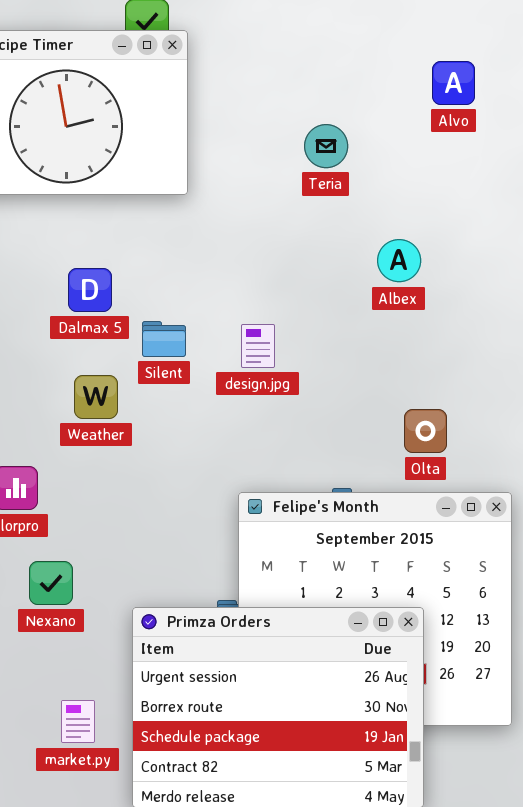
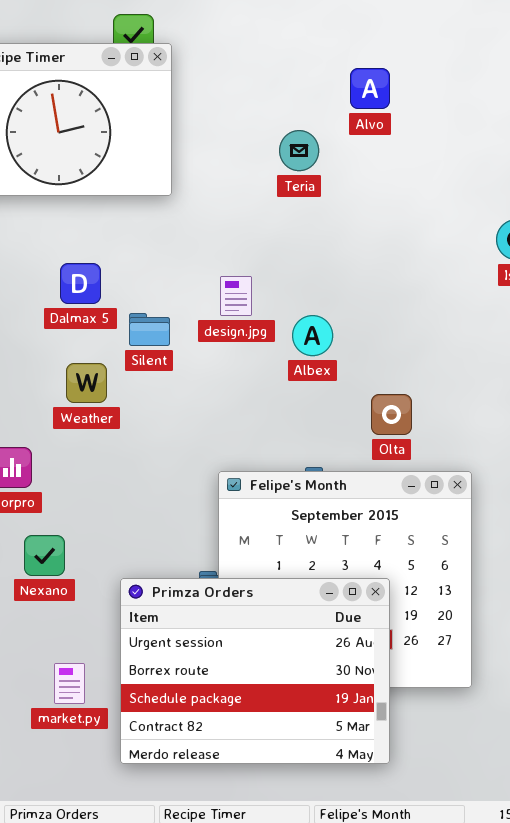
Alvo: [432,61,475,105] -> [350,68,390,109], moved
Albex: [377,239,421,282] -> [292,315,333,356], moved
design.jpg: [241,324,275,368] -> [220,276,252,316], moved

